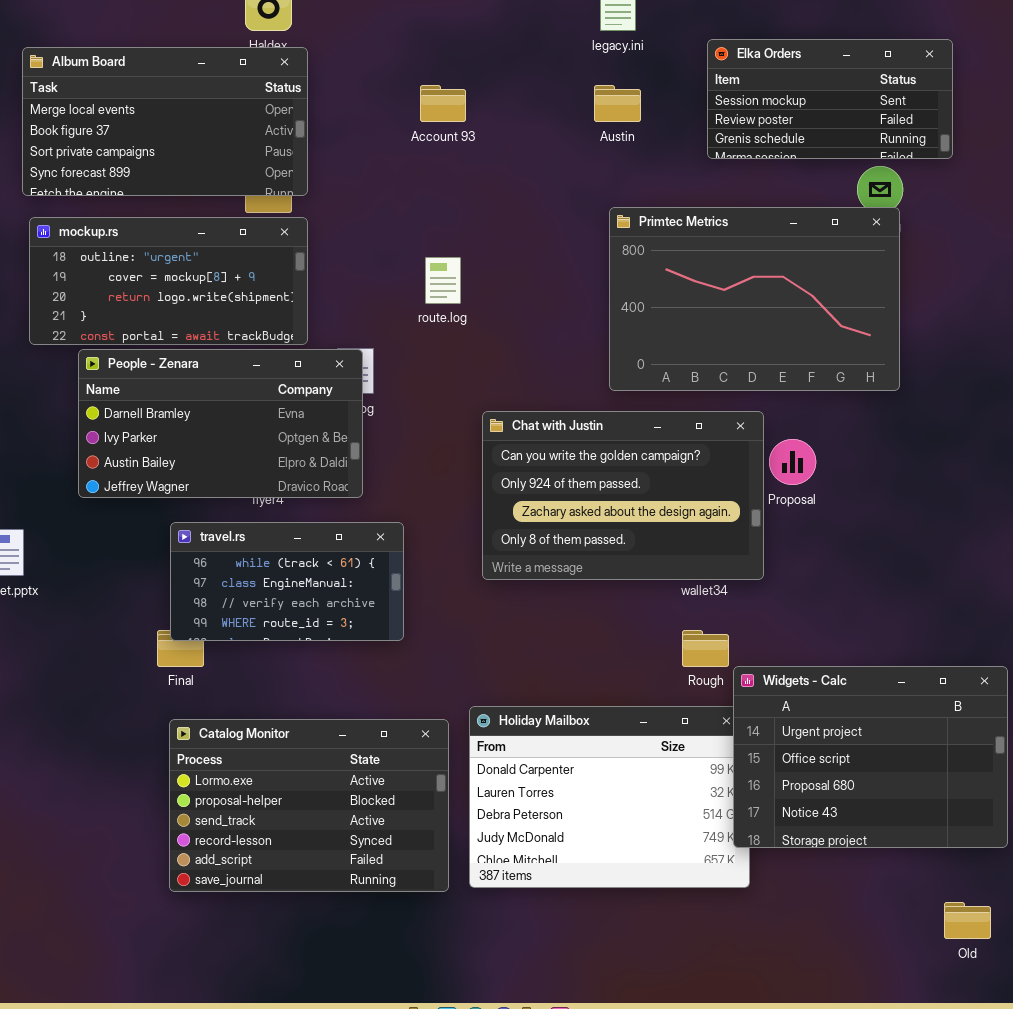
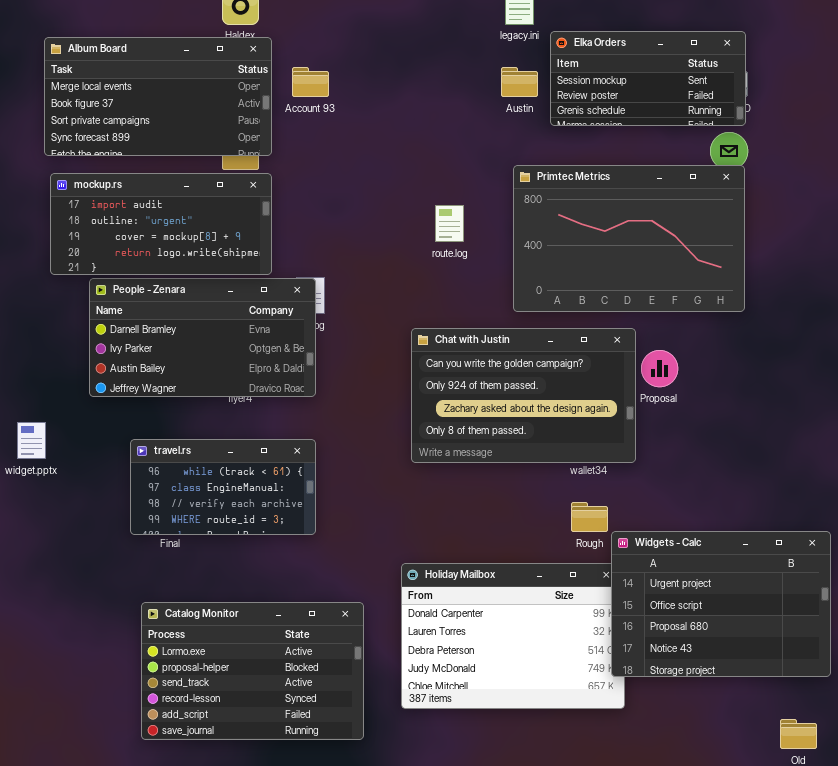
Elka Orders: [707,39,953,159] -> [550,31,746,126], moved
Account 93: [420,85,466,122] -> [292,67,329,97], moved
mockup.rs: [29,217,308,345] -> [50,173,272,275], scrolled up 1 row
route.log: [425,257,461,304] -> [435,205,464,242], moved
travel.rs: [170,522,404,641] -> [130,439,316,535], moved
Catalog Monitor: [169,719,449,892] -> [141,602,364,740], moved

